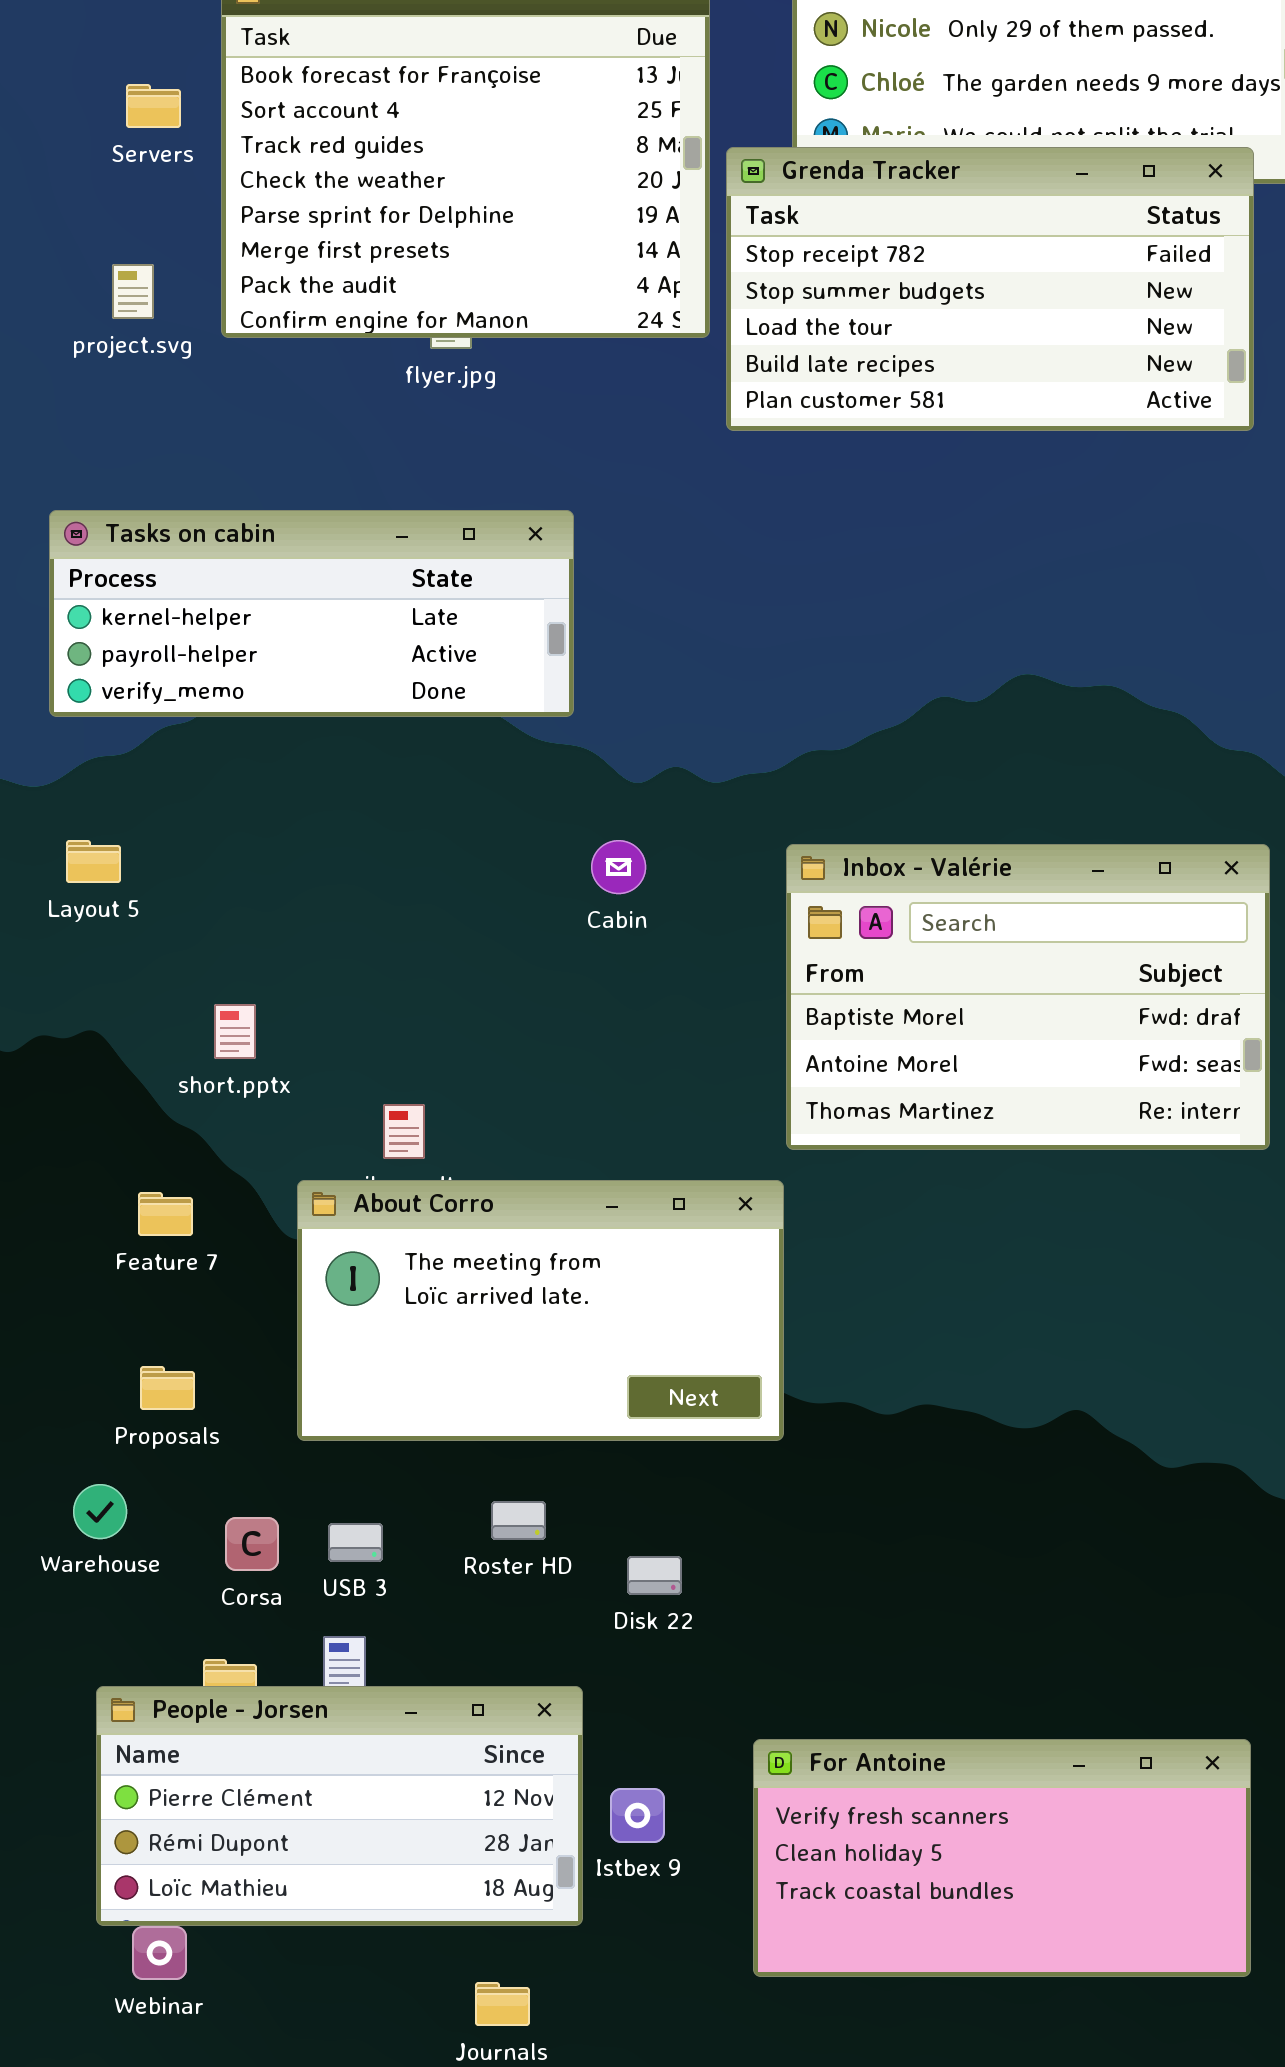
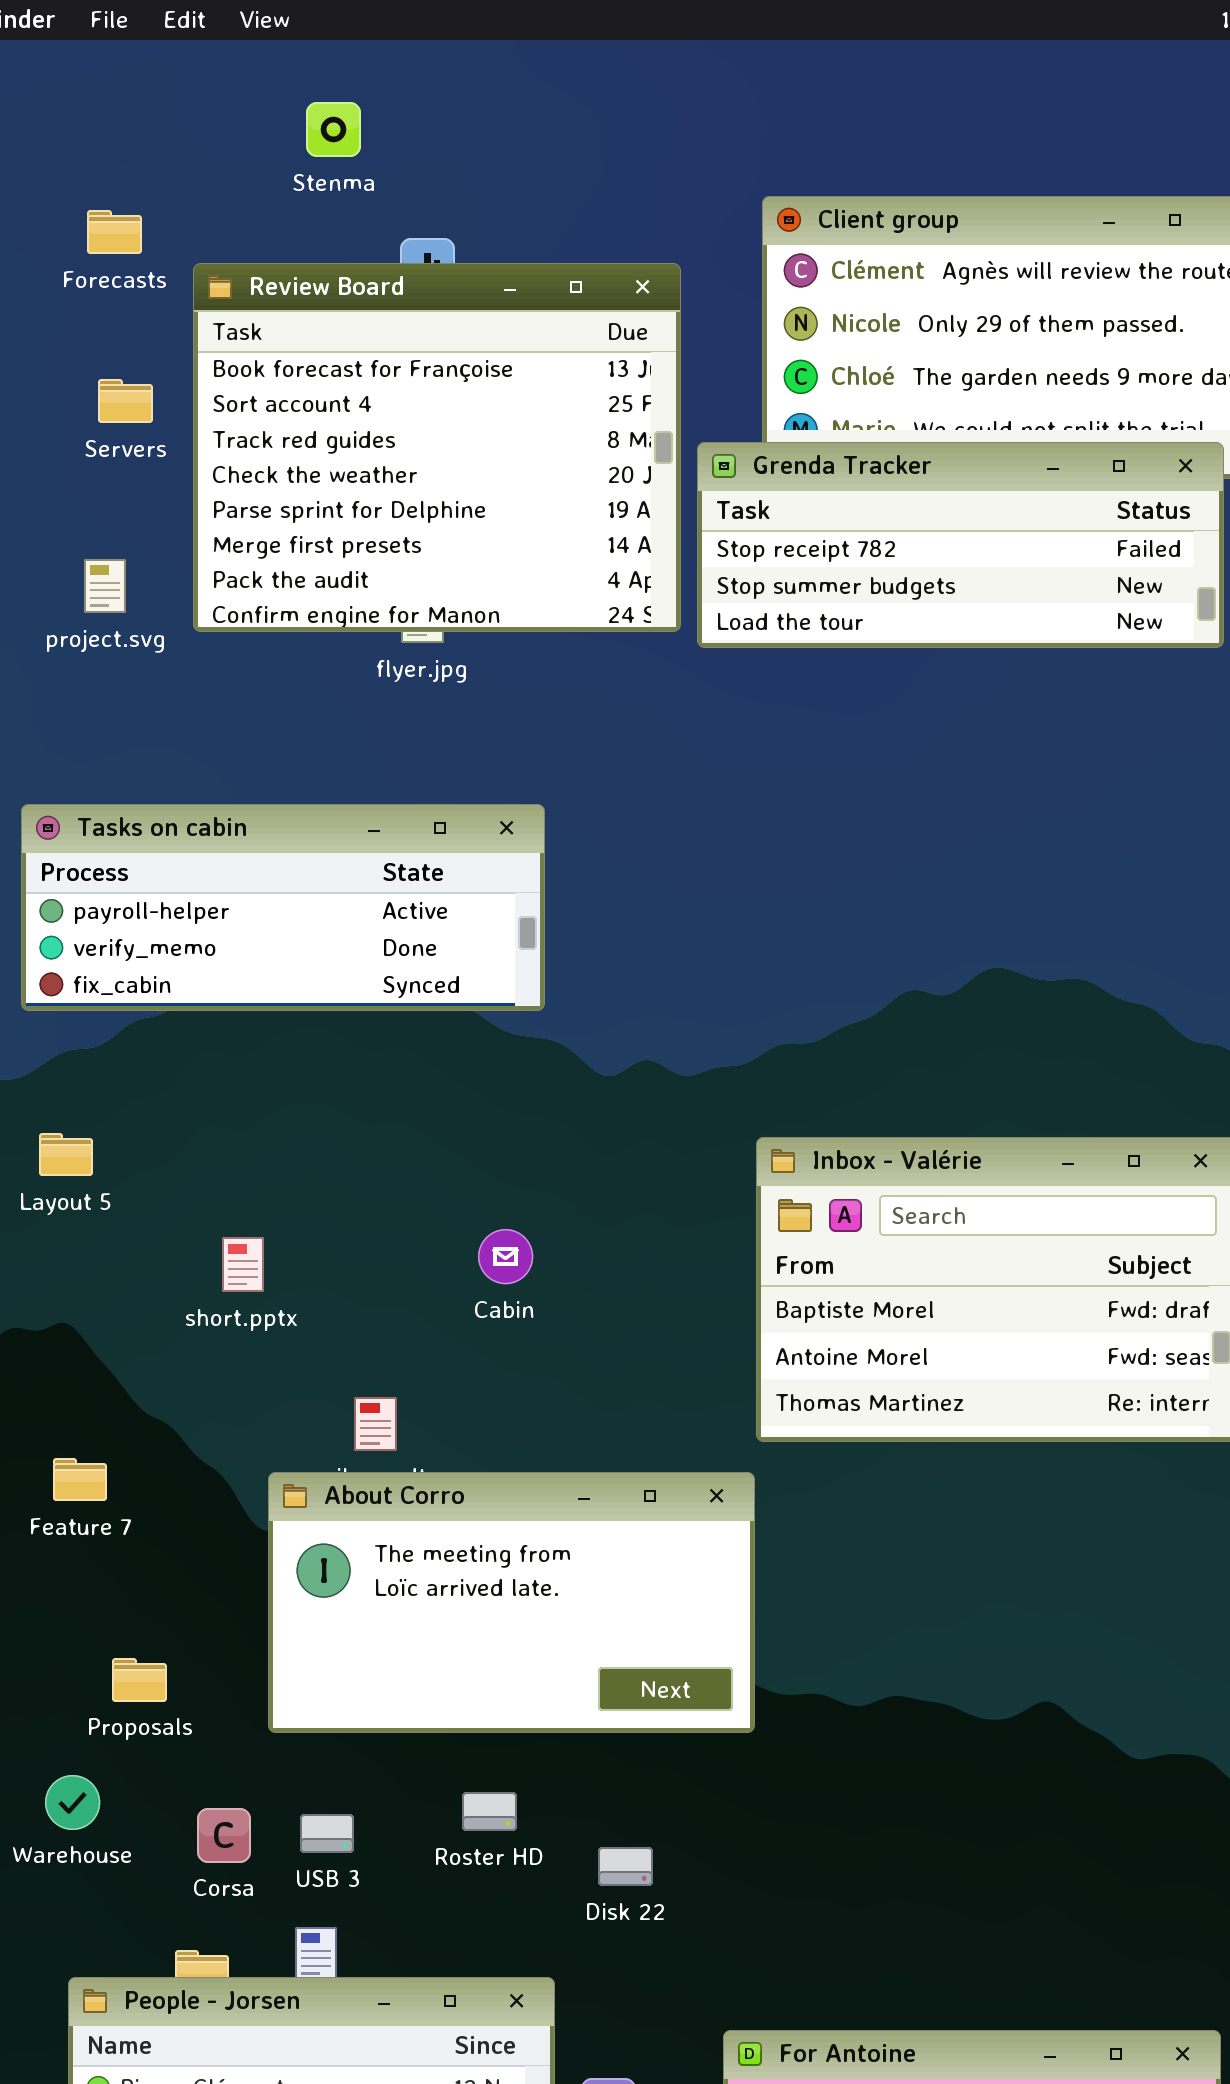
Grenda Tracker: [726,147,1254,431] -> [697,442,1224,648], resized
Tasks on cabin: [49,510,574,717] -> [21,804,545,1011], scrolled down 1 row
Cabin: [591,840,646,894] -> [478,1229,533,1284], moved
short.pptx: [214,1004,256,1059] -> [222,1237,264,1292], moved
Feature 7: [138,1192,193,1236] -> [53,1458,107,1501], moved

